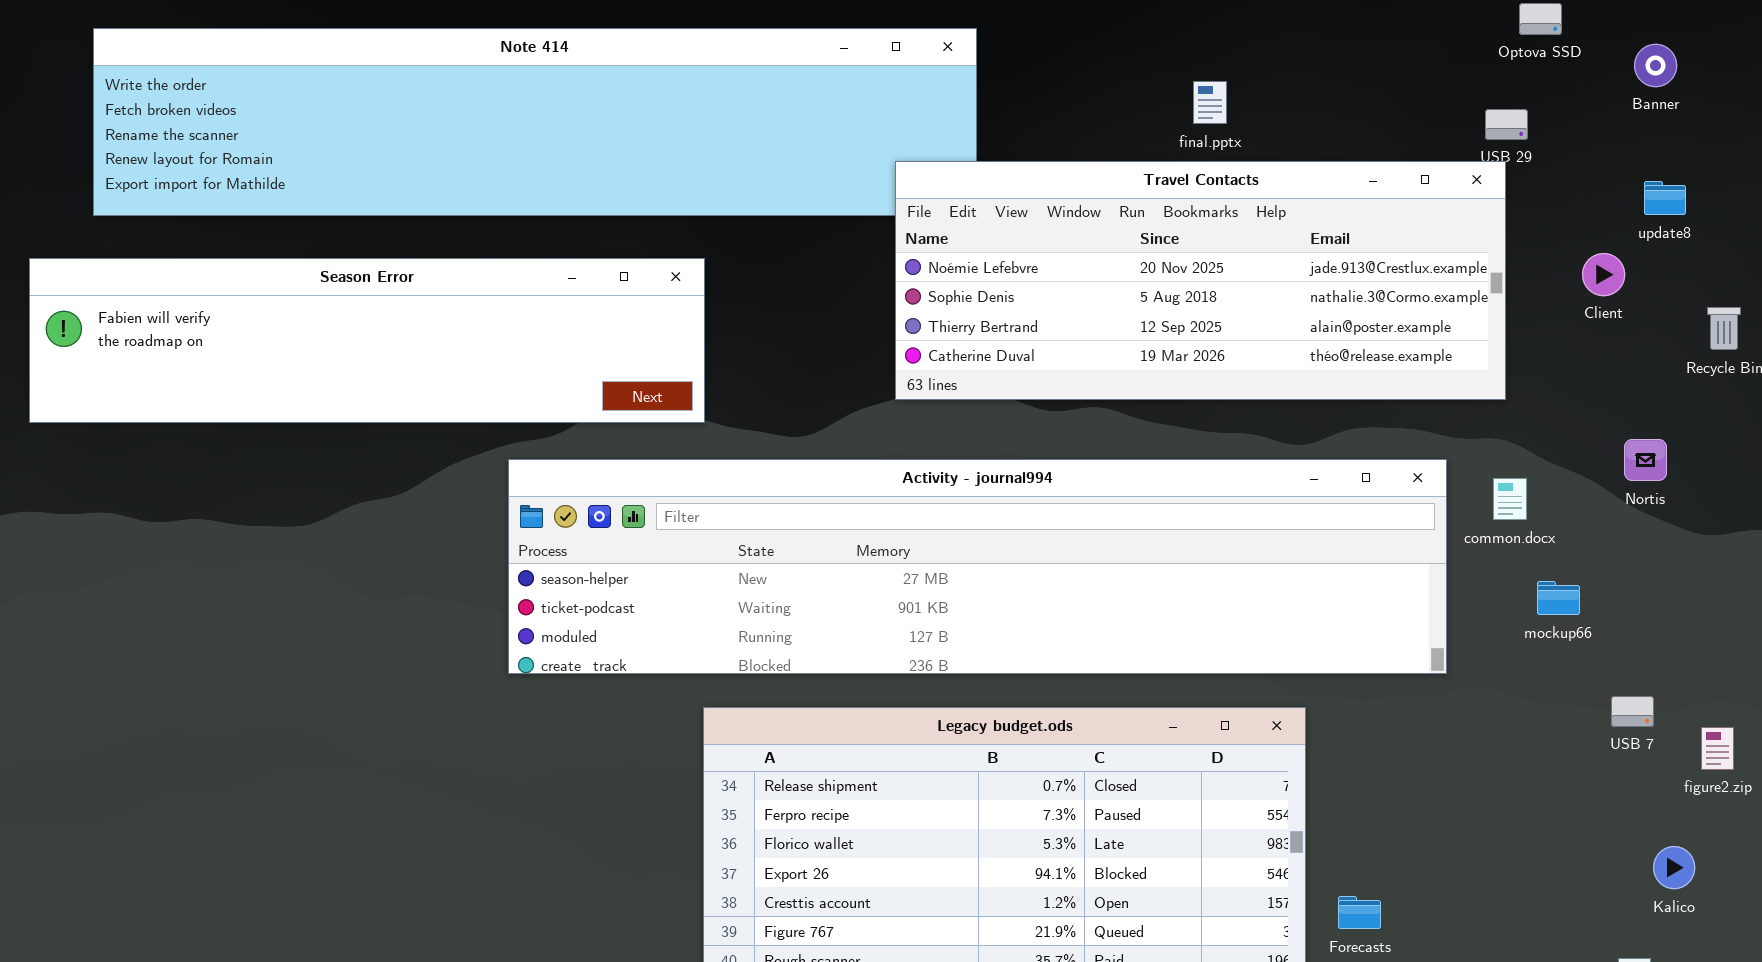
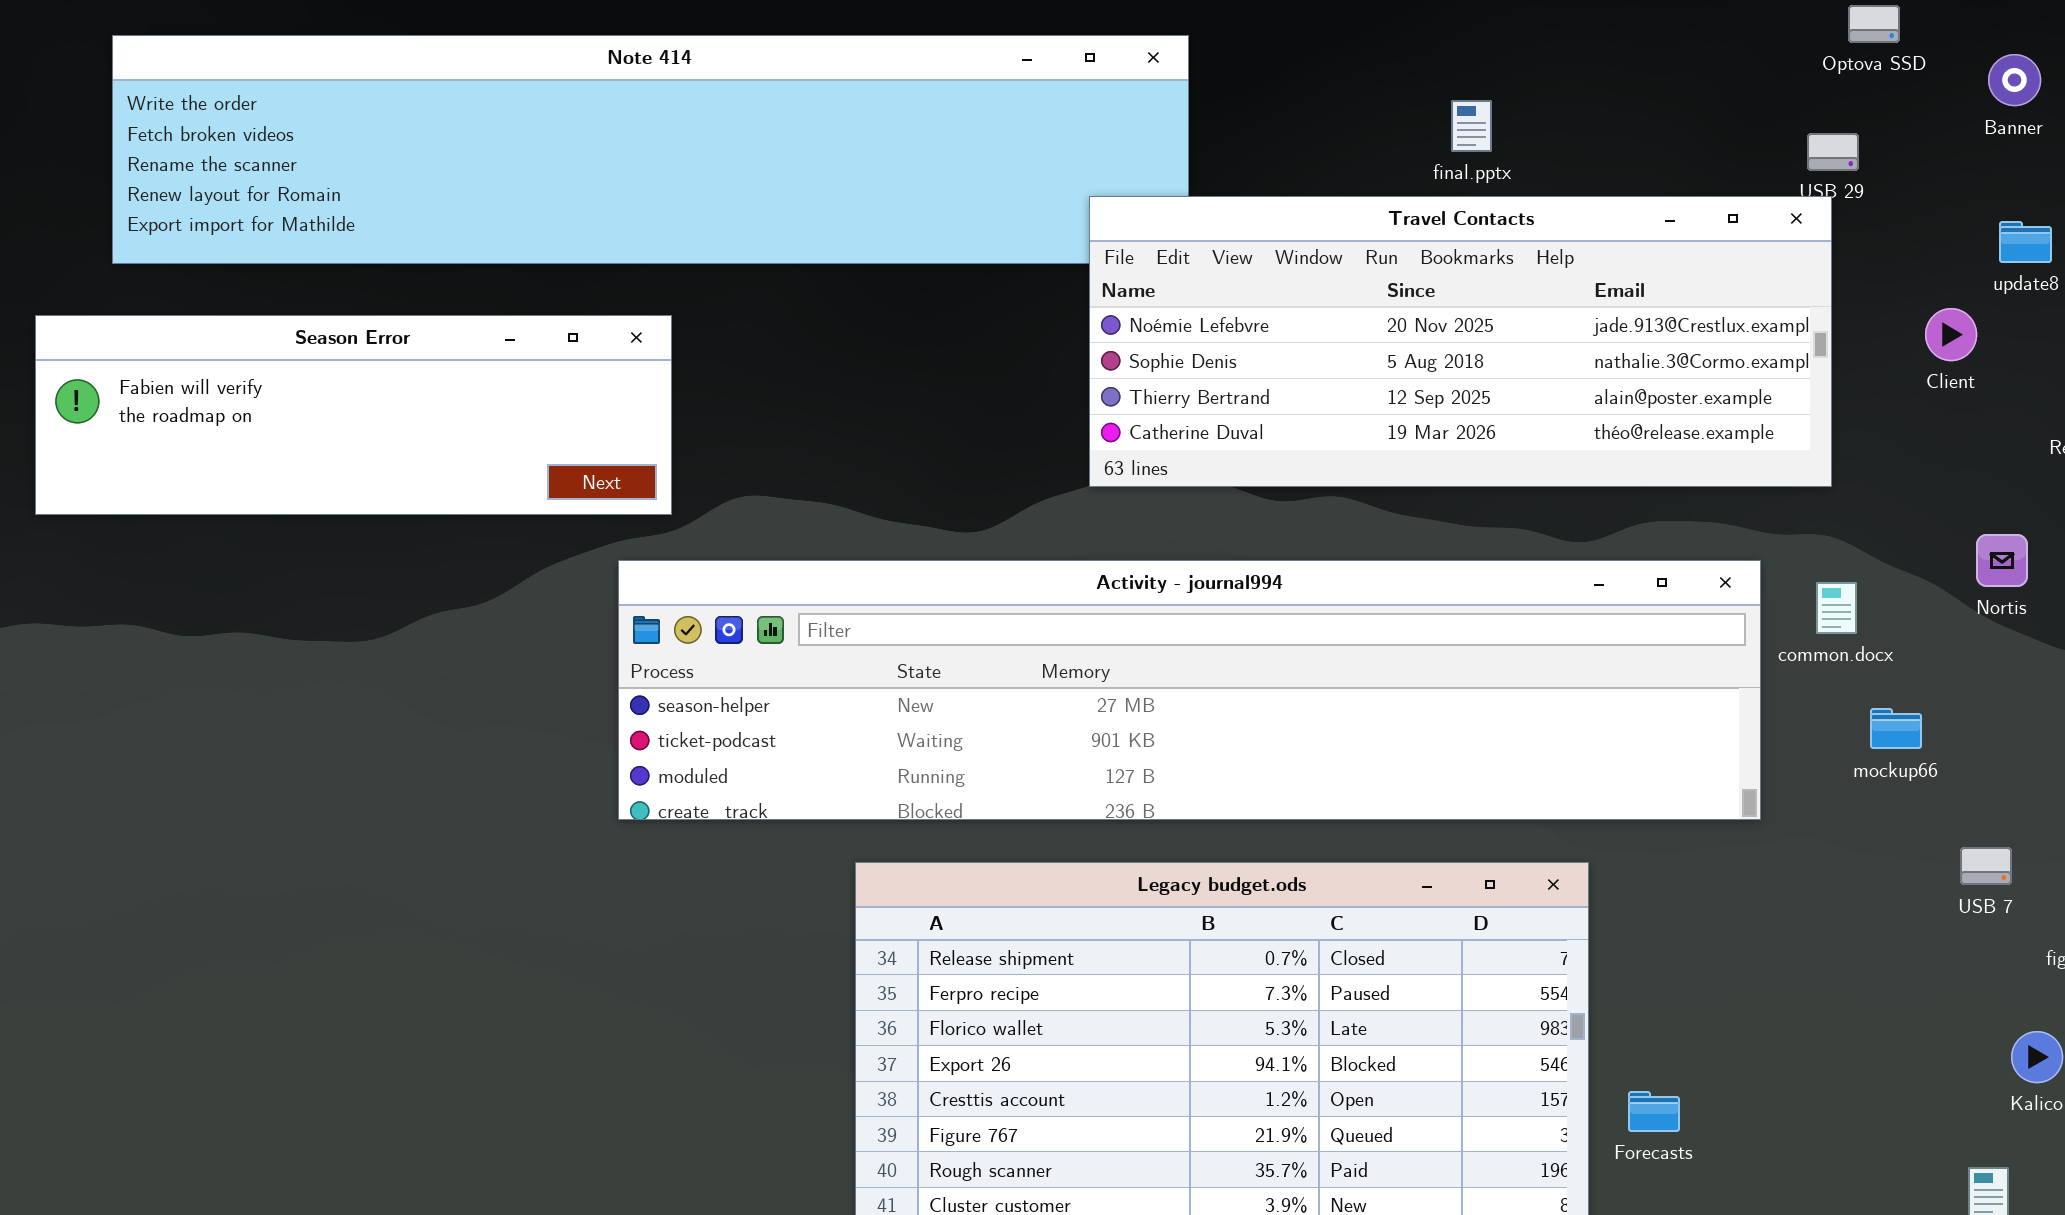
Season Error: [29,258,705,423] -> [35,315,672,515], resized

